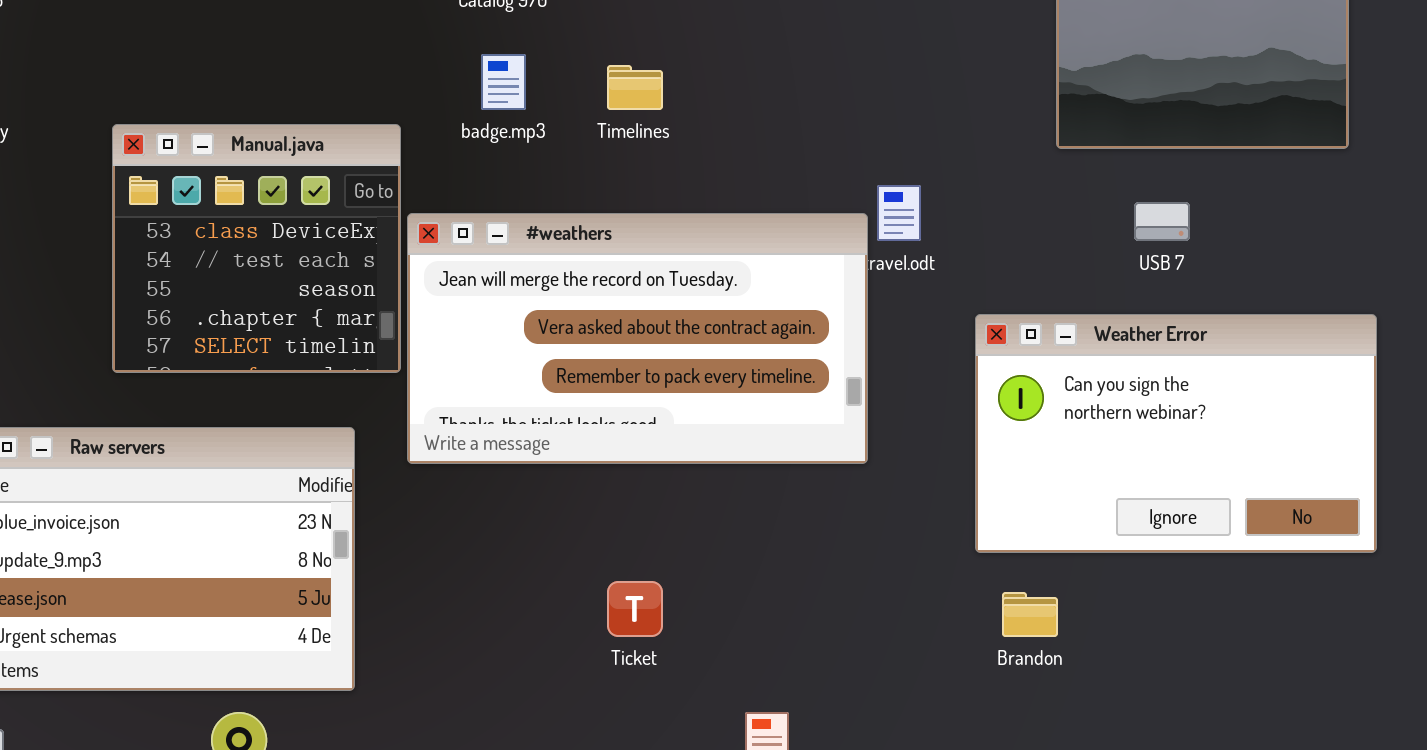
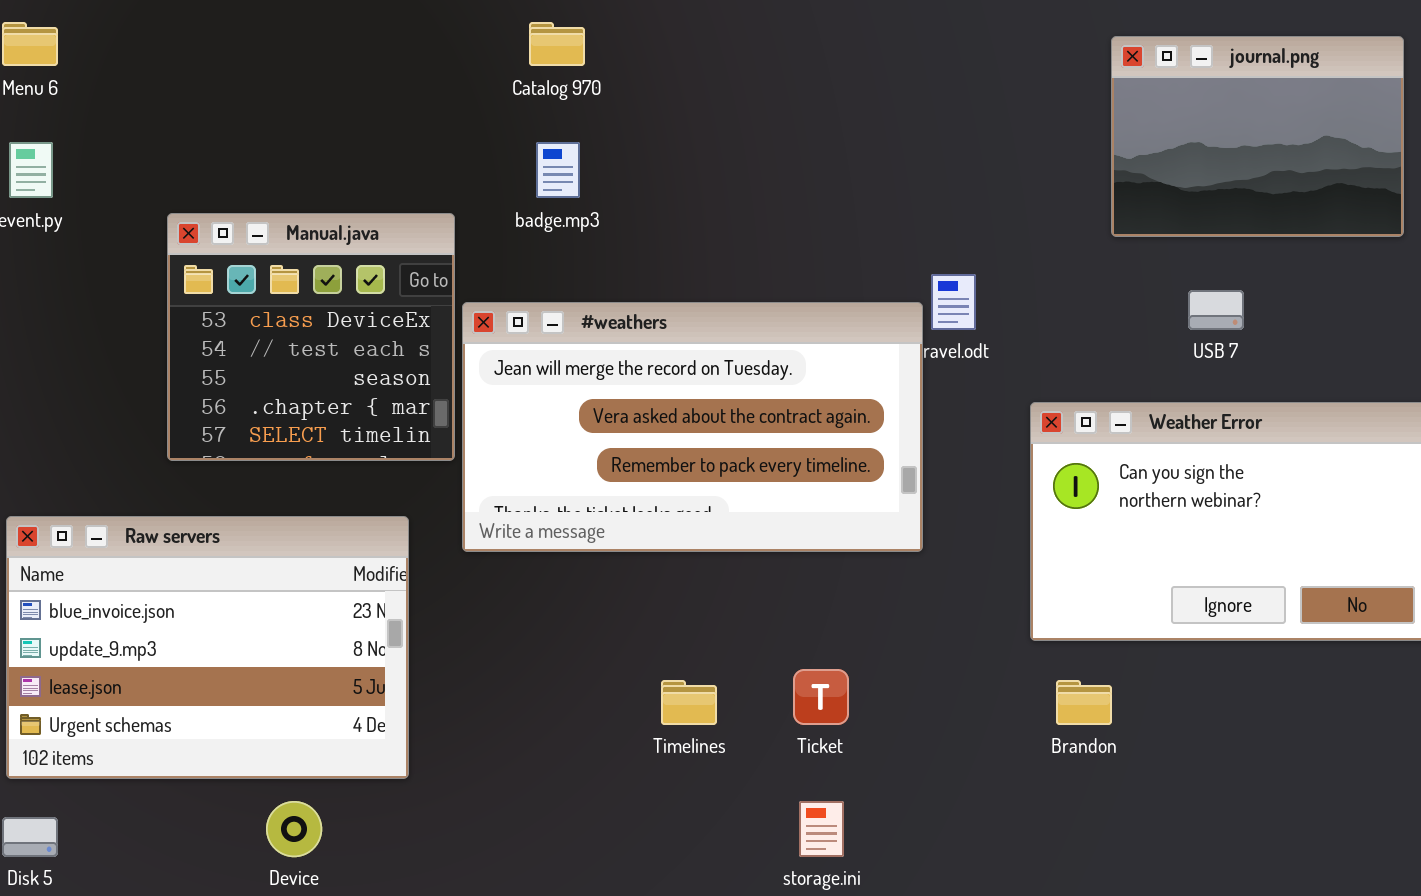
Timelines: [607,65,663,110] -> [661,680,717,725], moved
Ticket: [607,581,663,637] -> [793,669,849,725], moved

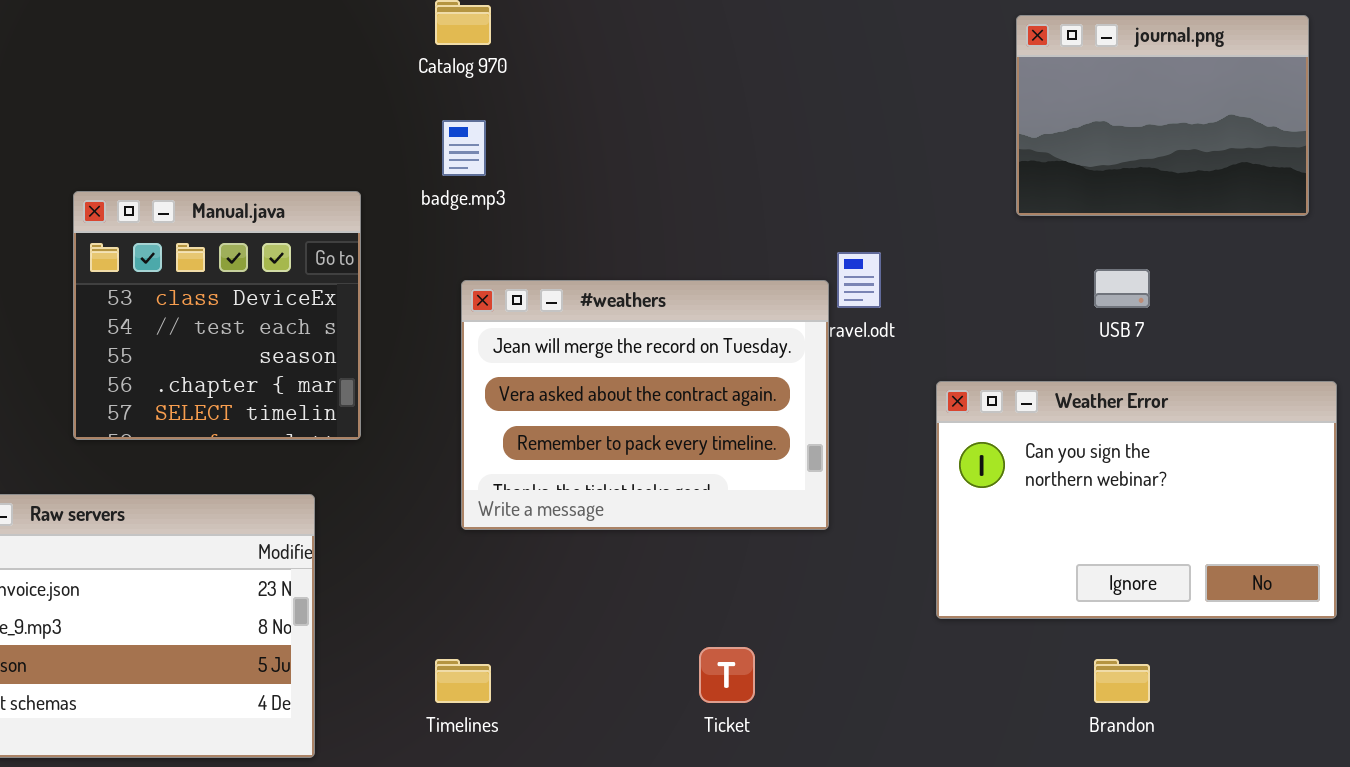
#weathers: [462,302,923,552] -> [461,280,829,530], resized
Timelines: [661,680,717,725] -> [435,659,491,703], moved
Brandon: [1056,680,1112,725] -> [1094,659,1150,703], moved

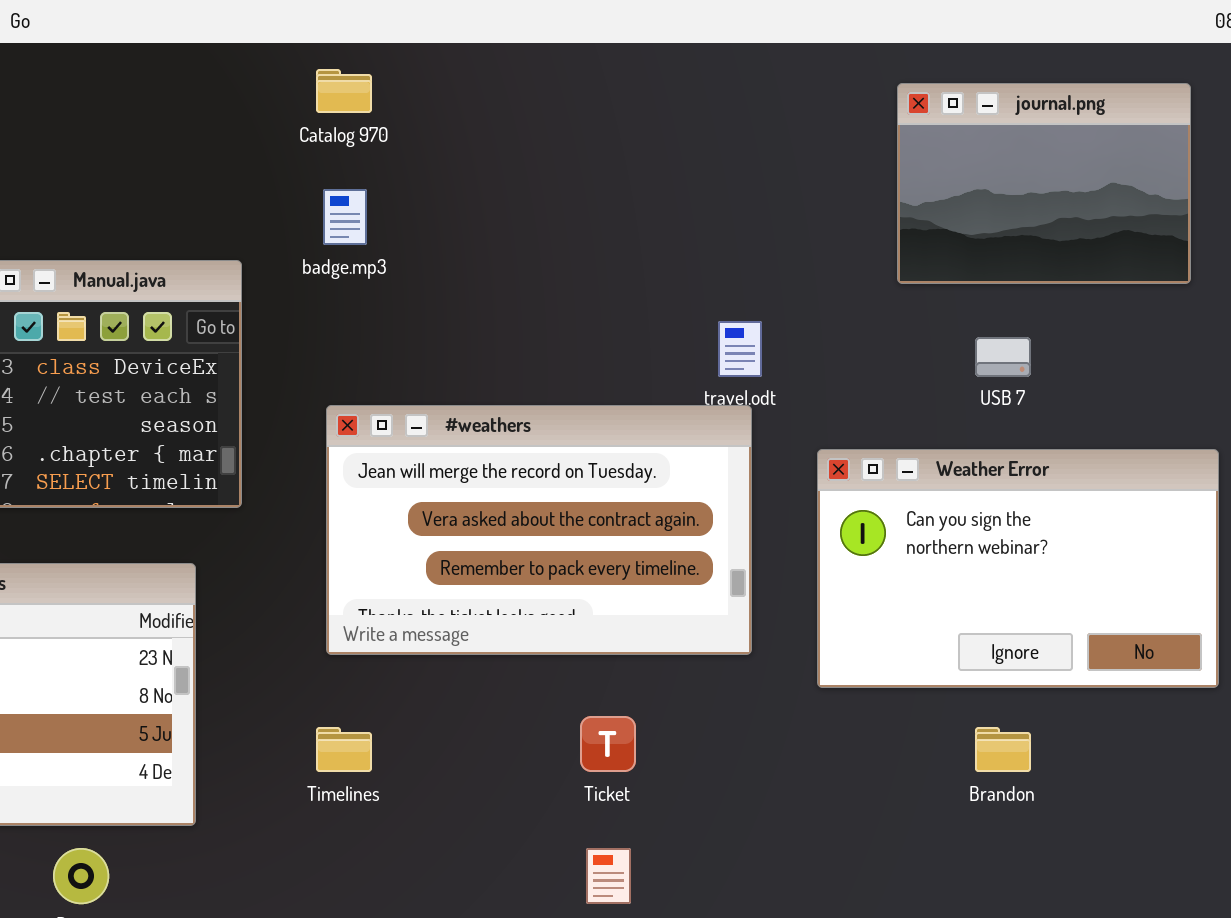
#weathers: [461,280,829,530] -> [326,405,752,655], moved, resized

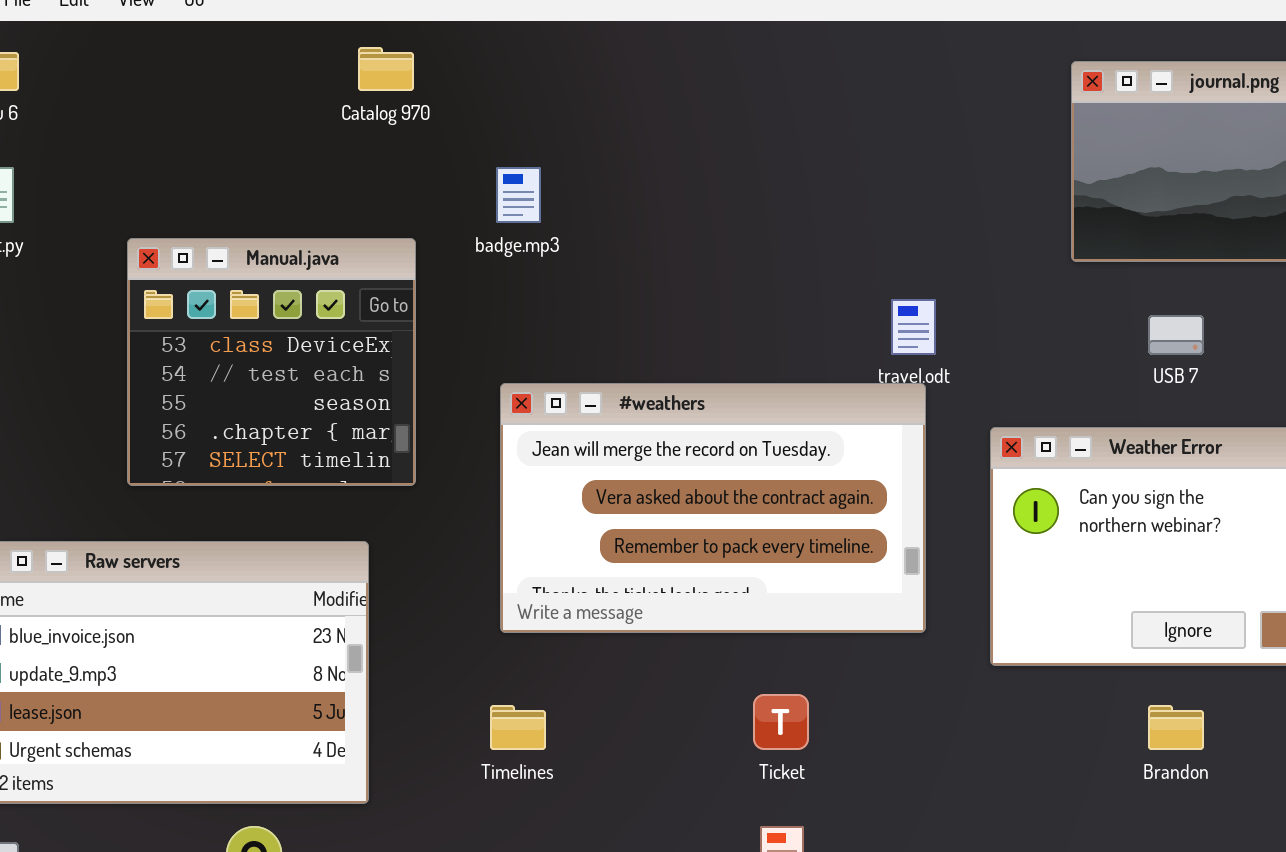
Catalog 970: [316,69,372,113] -> [358,47,414,91], moved

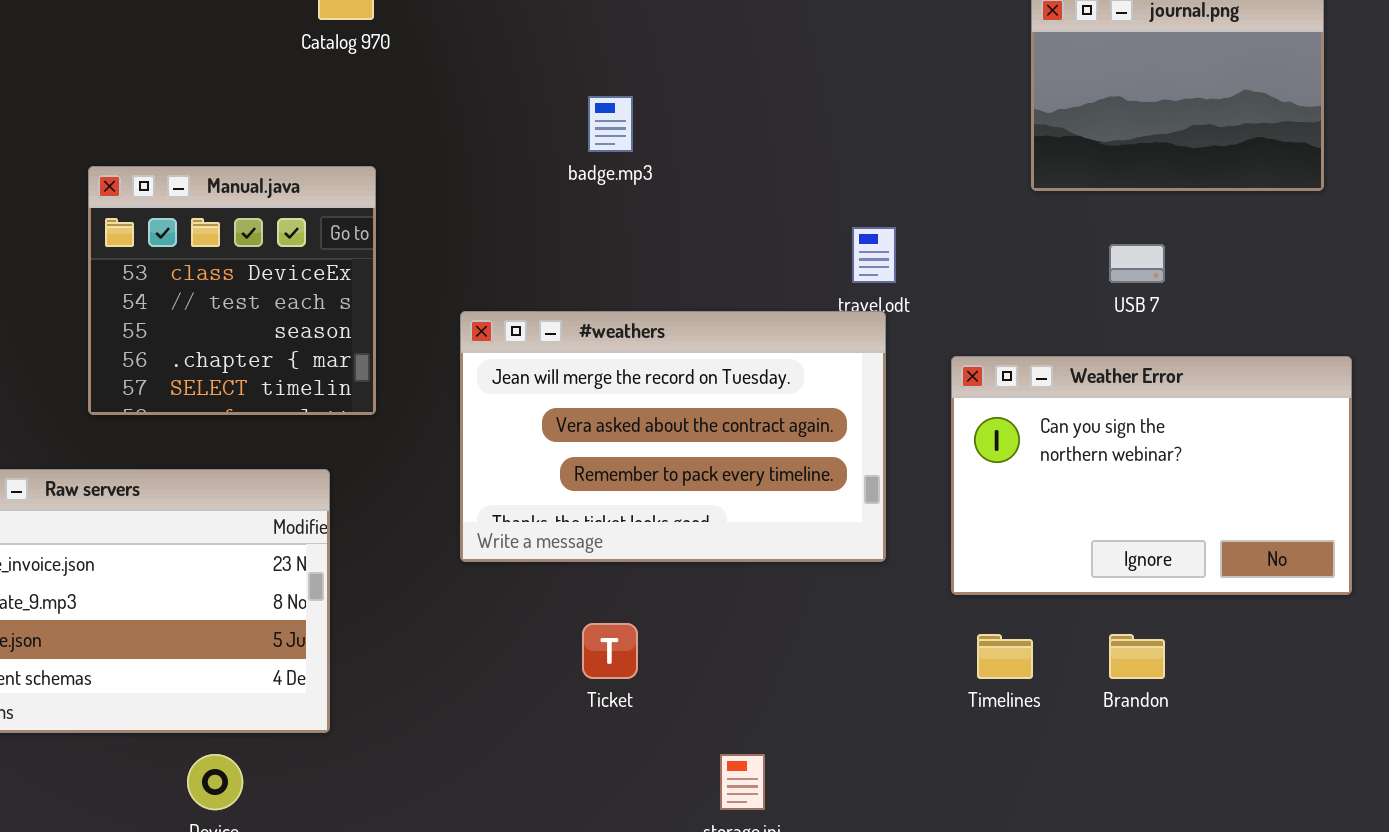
badge.mp3: [496,167,541,223] -> [588,96,633,152], moved
Ticket: [753,694,809,750] -> [582,623,638,679], moved
Timelines: [490,705,546,750] -> [977,634,1033,679], moved

